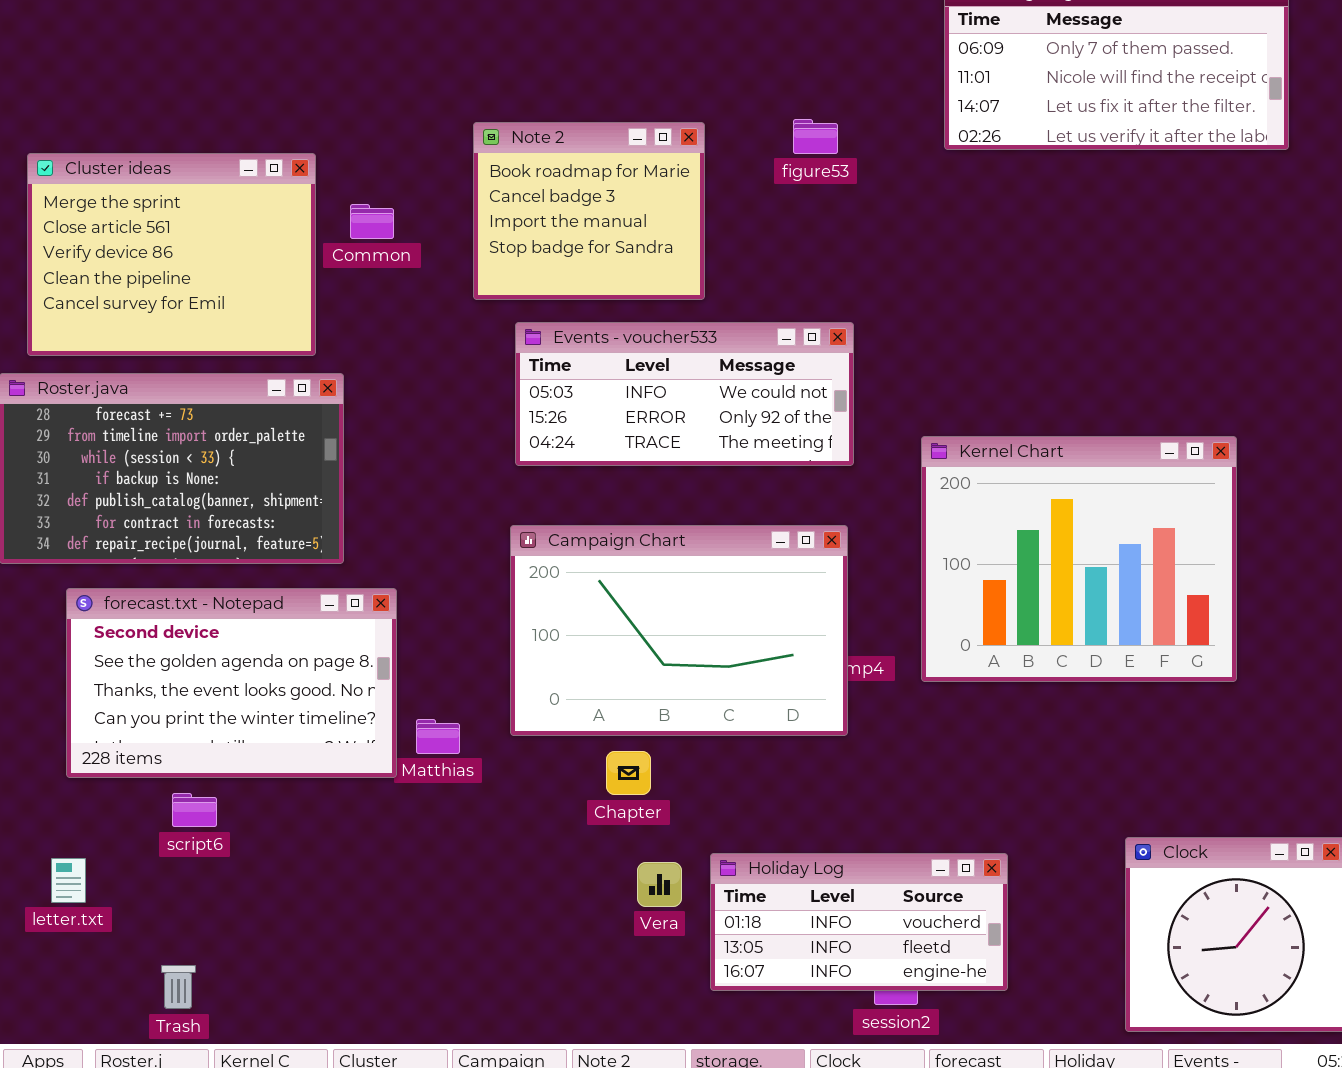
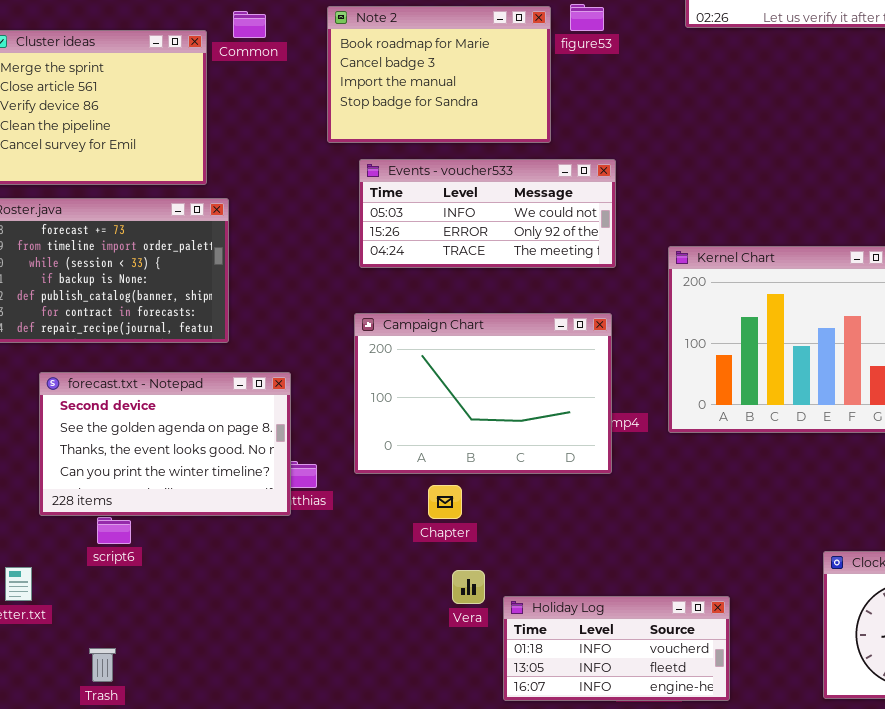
Note 2: [473,122,705,300] -> [327,6,551,143], resized
Common: [350,204,394,239] -> [233,11,266,38], moved
forecast.txt - Notepad: [66,588,397,778] -> [39,372,291,516], moved
Holiday Log: [710,853,1008,991] -> [503,596,730,701], moved

